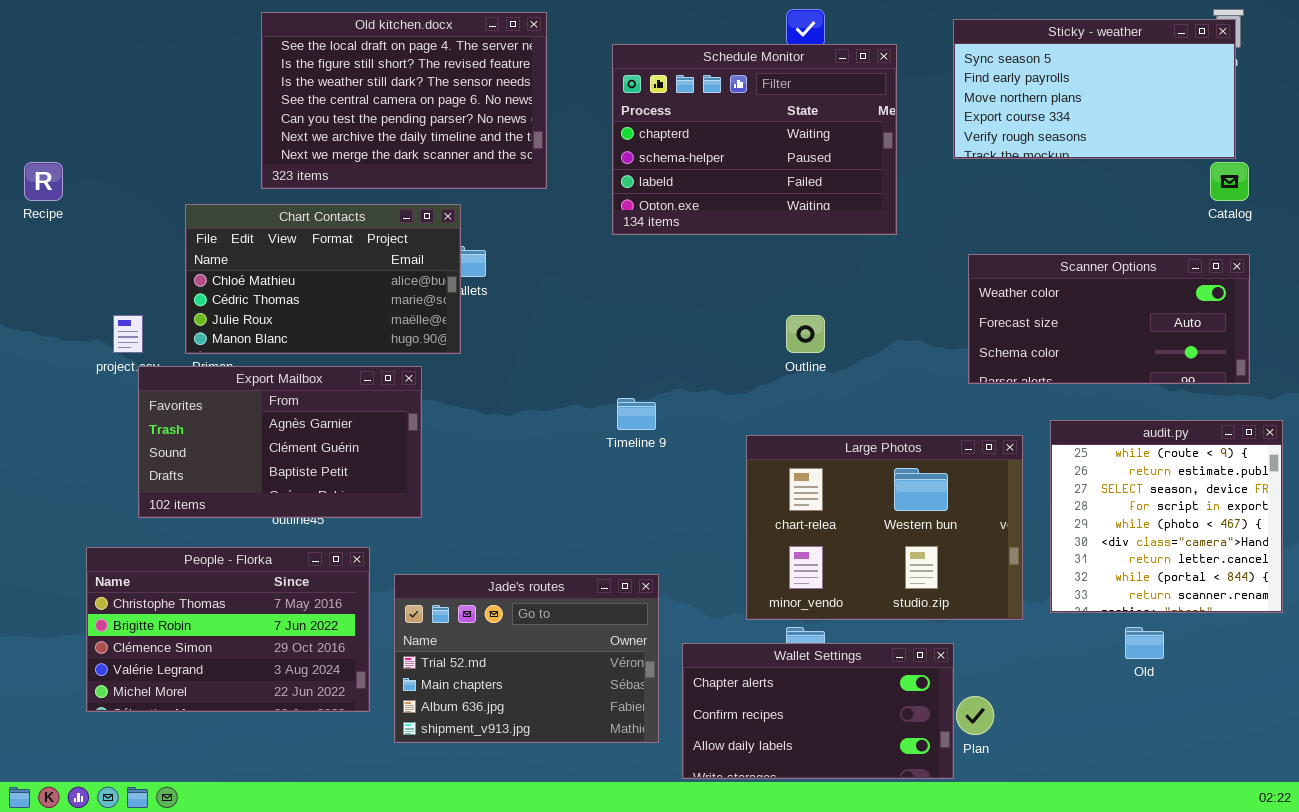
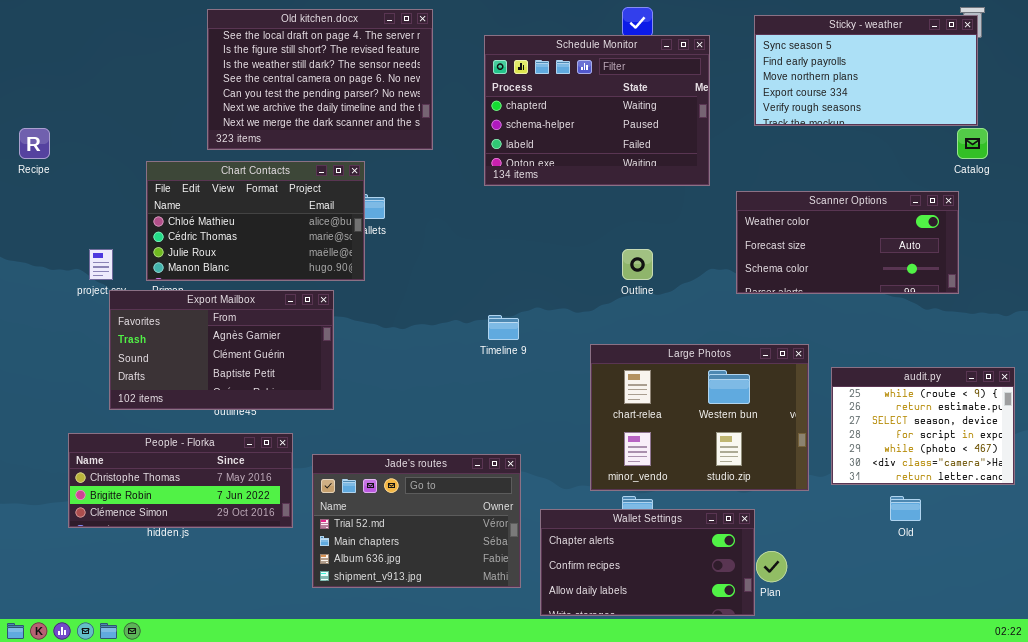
Scanner Options: [968,254,1250,384] -> [736,191,959,294], moved
audit.py: [1050,420,1283,613] -> [831,367,1015,485], resized
People - Florka: [86,547,370,712] -> [68,433,293,528], resized

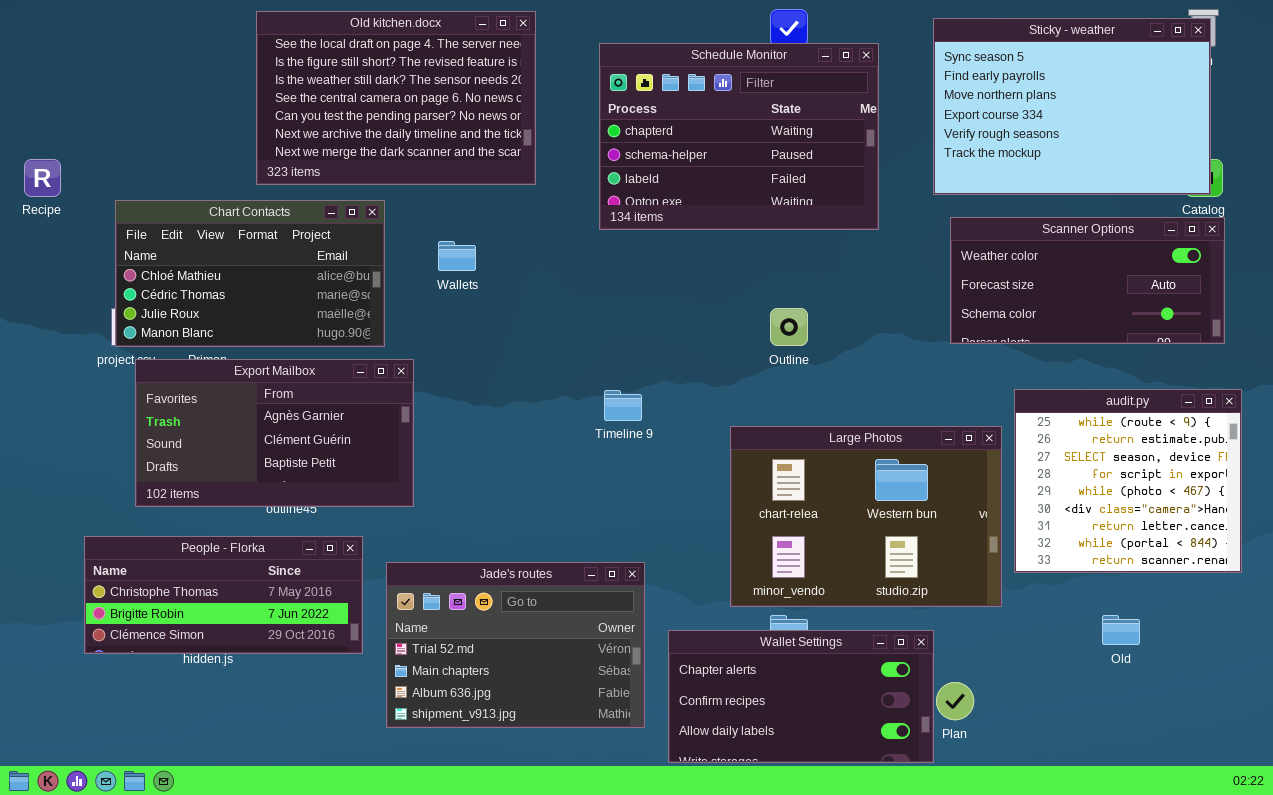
Sticky - weather: [754,15,978,126] -> [933,18,1211,195], resized
Chart Contacts: [146,161,365,281] -> [115,200,385,347], moved
Scanner Options: [736,191,959,294] -> [950,217,1225,344], moved
audit.py: [831,367,1015,485] -> [1014,389,1242,573], moved, resized

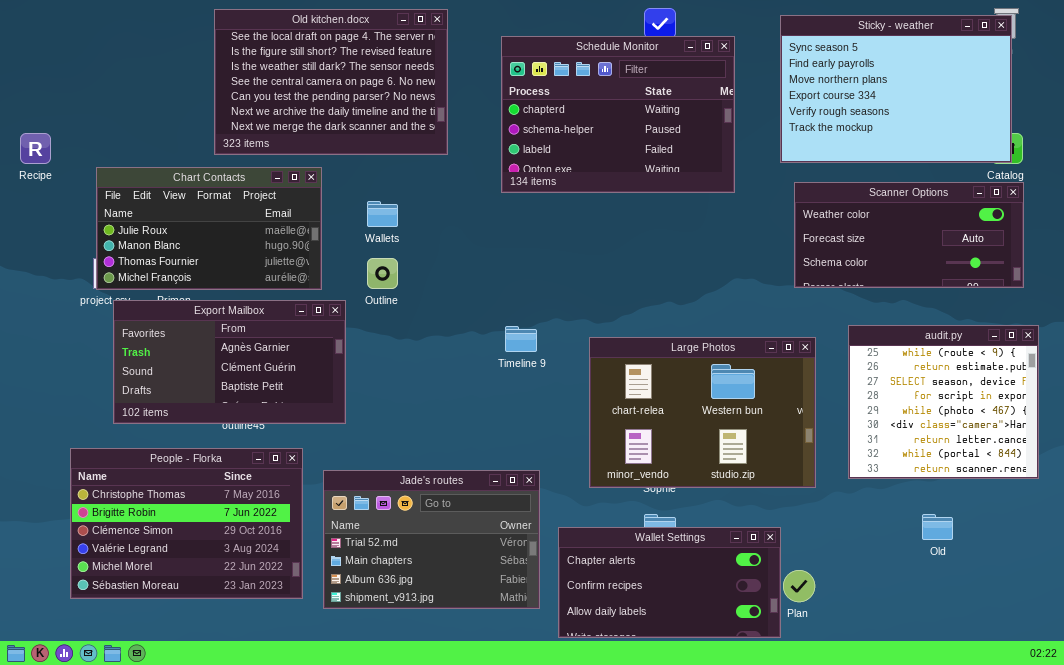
Chart Contacts: [115,200,385,347] -> [96,167,322,290], scrolled down 2 rows
Outline: [770,308,808,346] -> [367,258,398,289], moved
Large Photos: [730,426,1002,607] -> [589,337,816,488], moved
People - Florka: [84,536,363,654] -> [70,448,303,599], resized

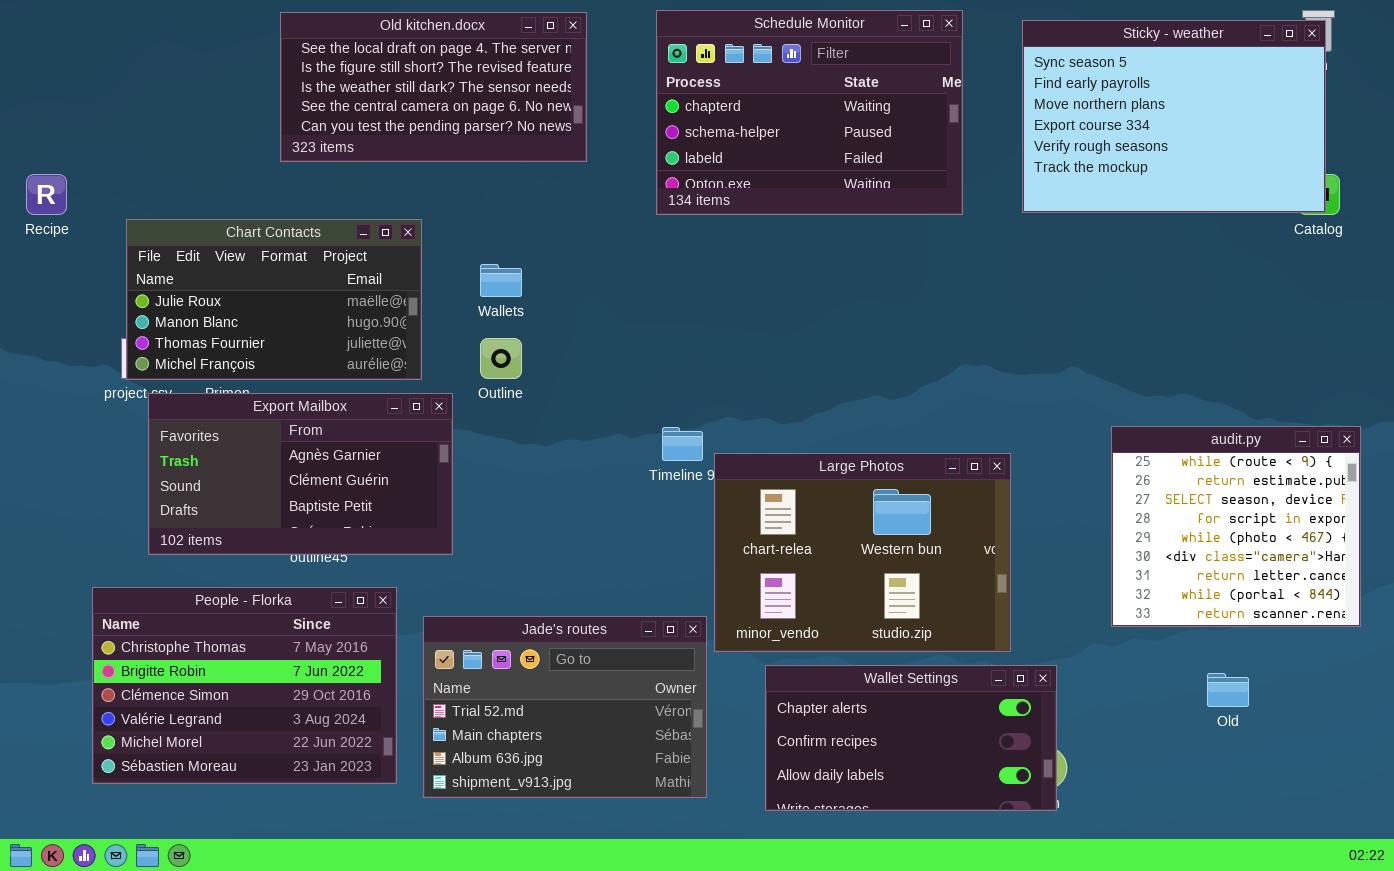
Old kitchen.docx: [214,9,448,155] -> [280,12,587,162], resized
Schedule Monitor: [501,36,735,193] -> [656,10,963,215], moved
Scanner Options: [794,182,1024,288] -> none, closed
Large Photos: [589,337,816,488] -> [714,453,1011,652], moved
Wallet Settings: [558,527,781,638] -> [765,665,1057,811], moved

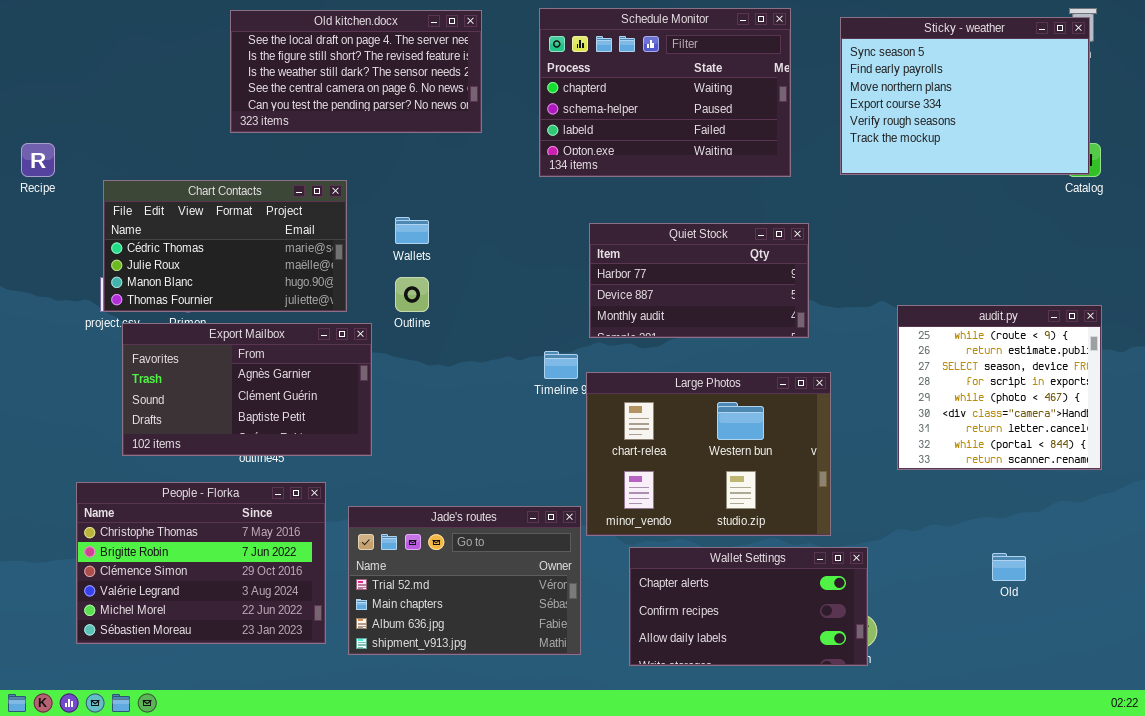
Chart Contacts: [126,219,422,380] -> [103,180,347,312], scrolled up 1 row
Quiet Stock: none -> [589,223,809,338], opened
audit.py: [1111,426,1361,627] -> [897,305,1102,470], moved

